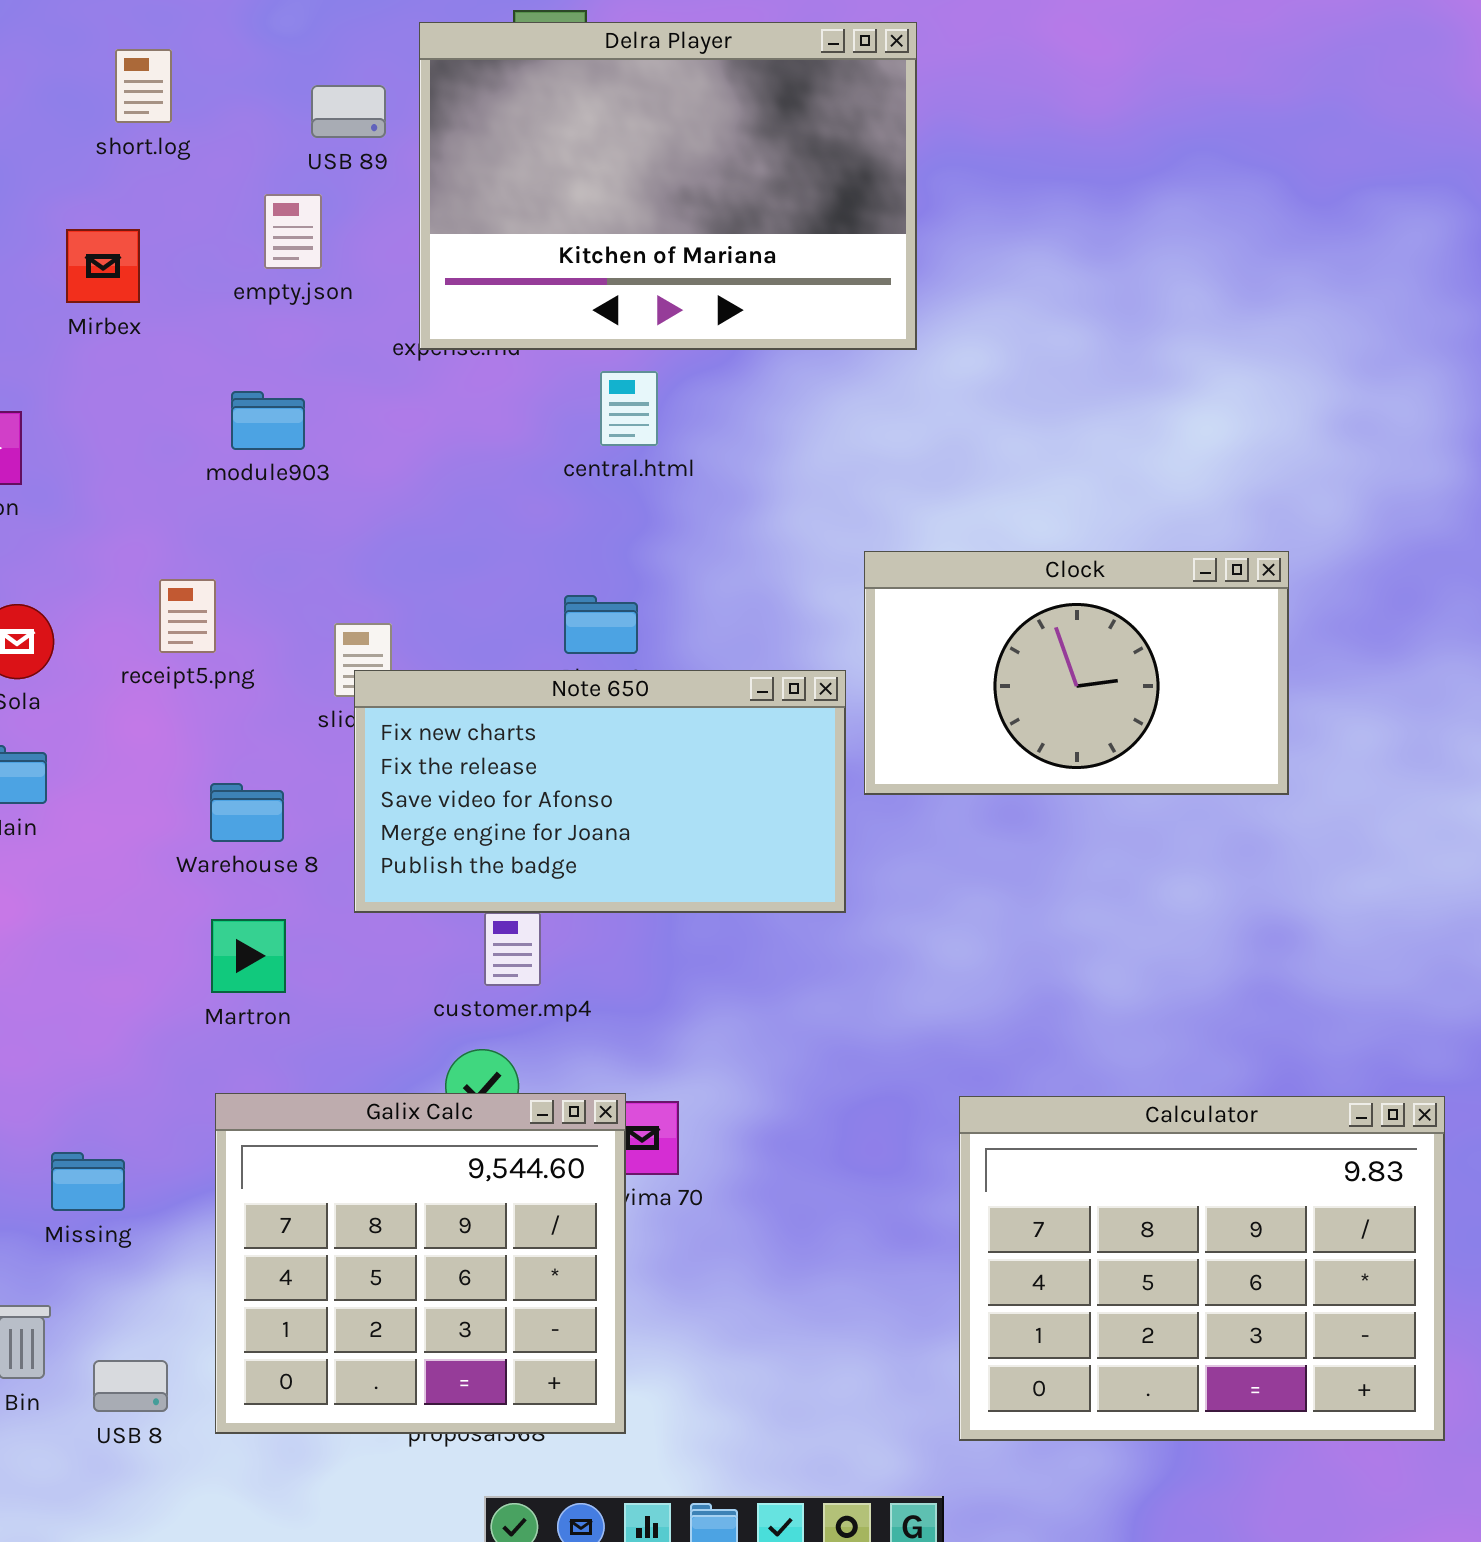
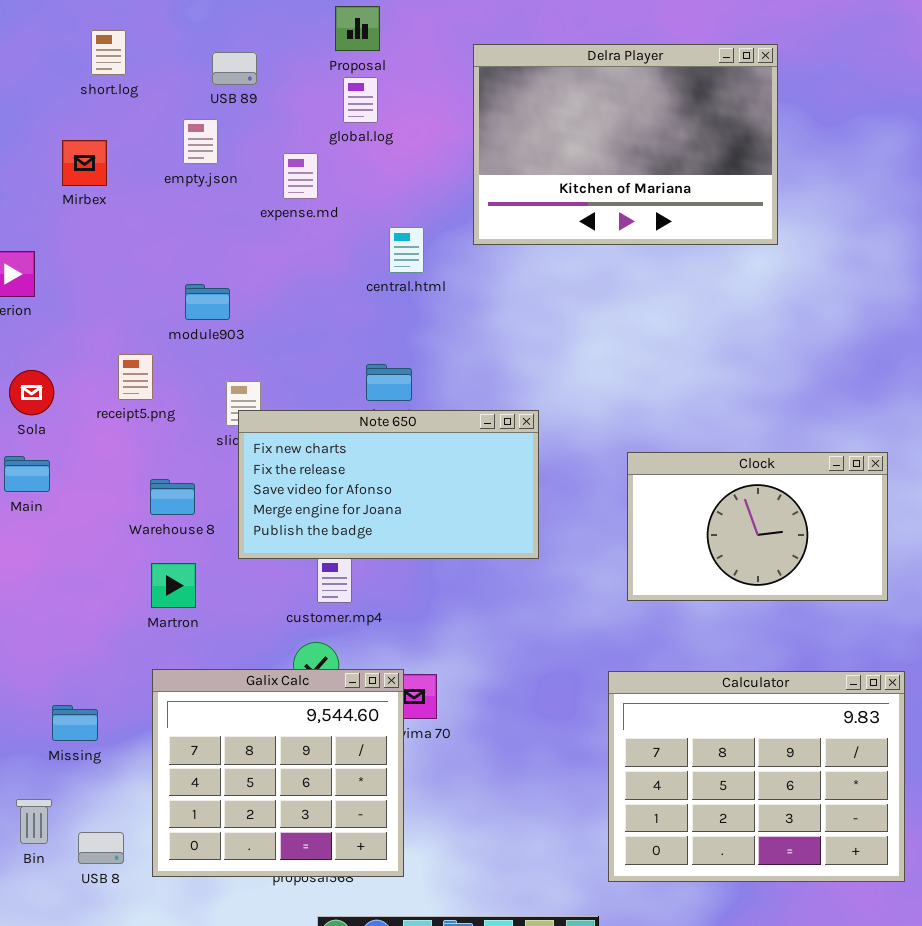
Delra Player: [419,22,917,350] -> [473,44,778,245], moved
module903: [231,391,305,450] -> [185,284,230,320], moved
Clock: [864,551,1289,795] -> [627,452,888,601], moved

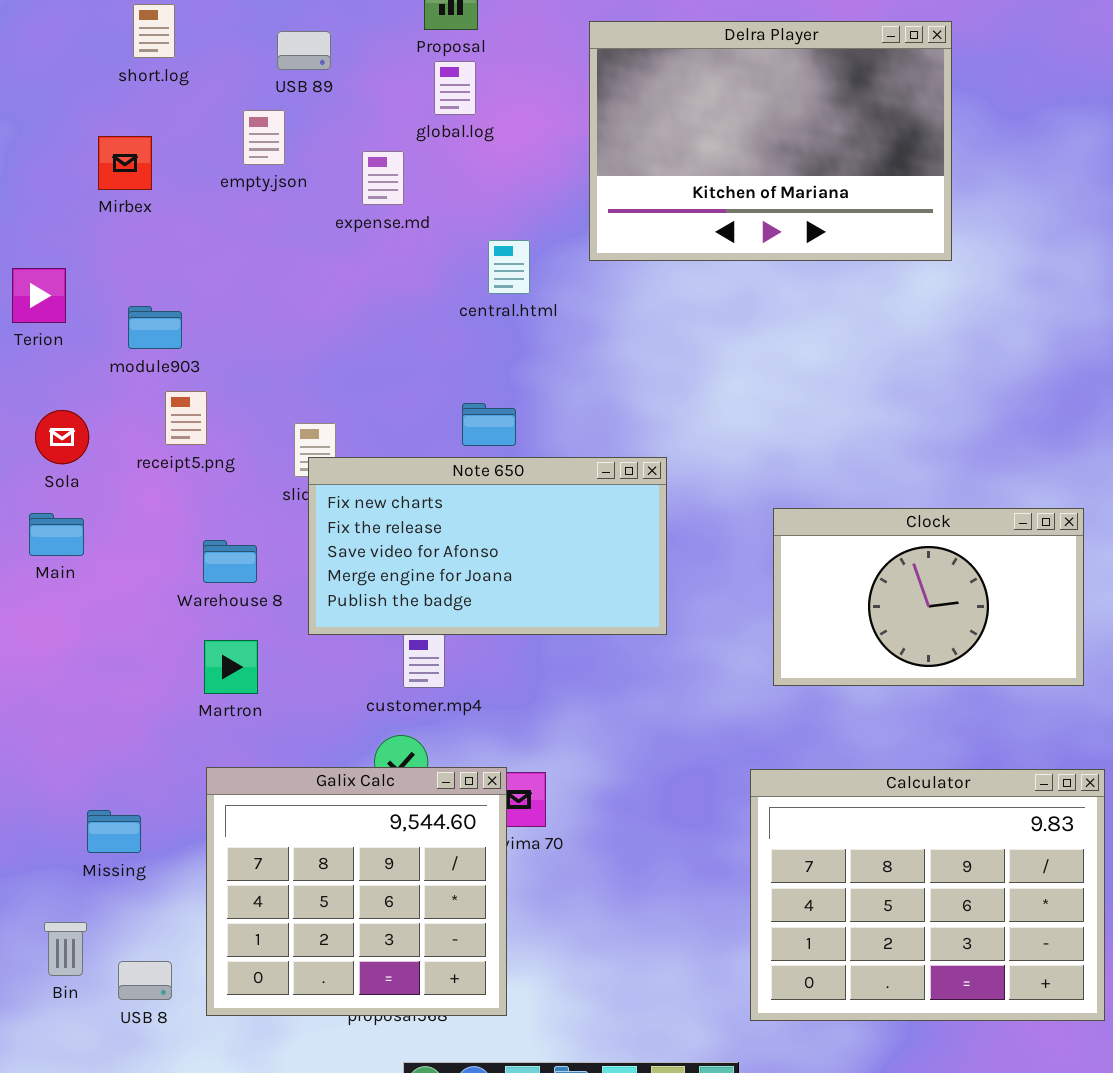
module903: [185,284,230,320] -> [128,306,182,349], moved

